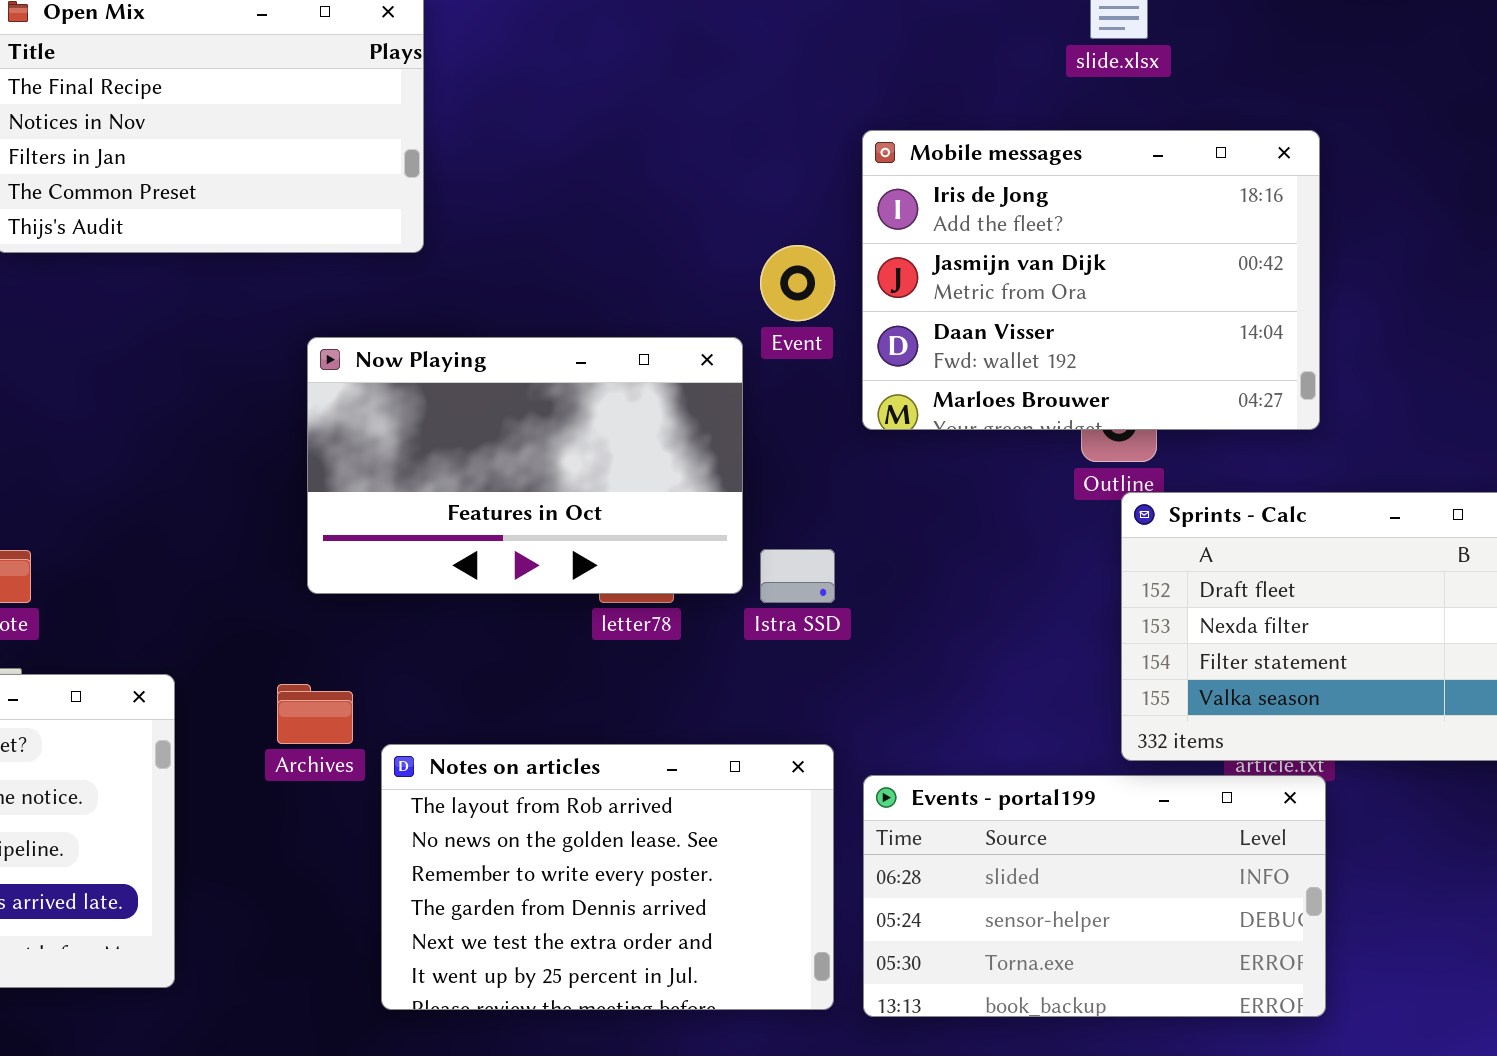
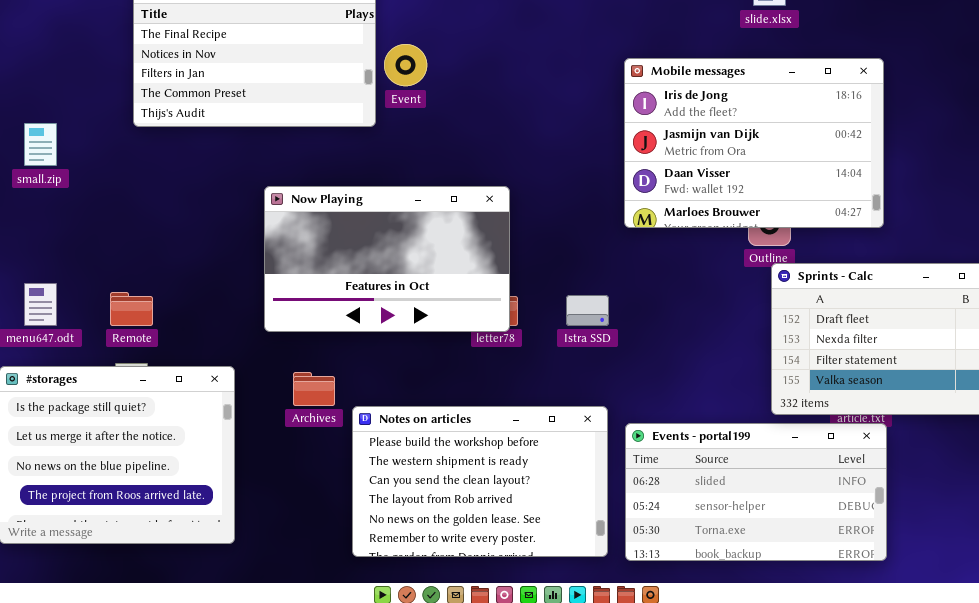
Event: [760,245,835,321] -> [384,44,427,86], moved
Now Playing: [307,337,743,594] -> [264,186,510,332], moved
Notes on articles: [381,744,834,1010] -> [352,406,608,557], scrolled up 3 rows

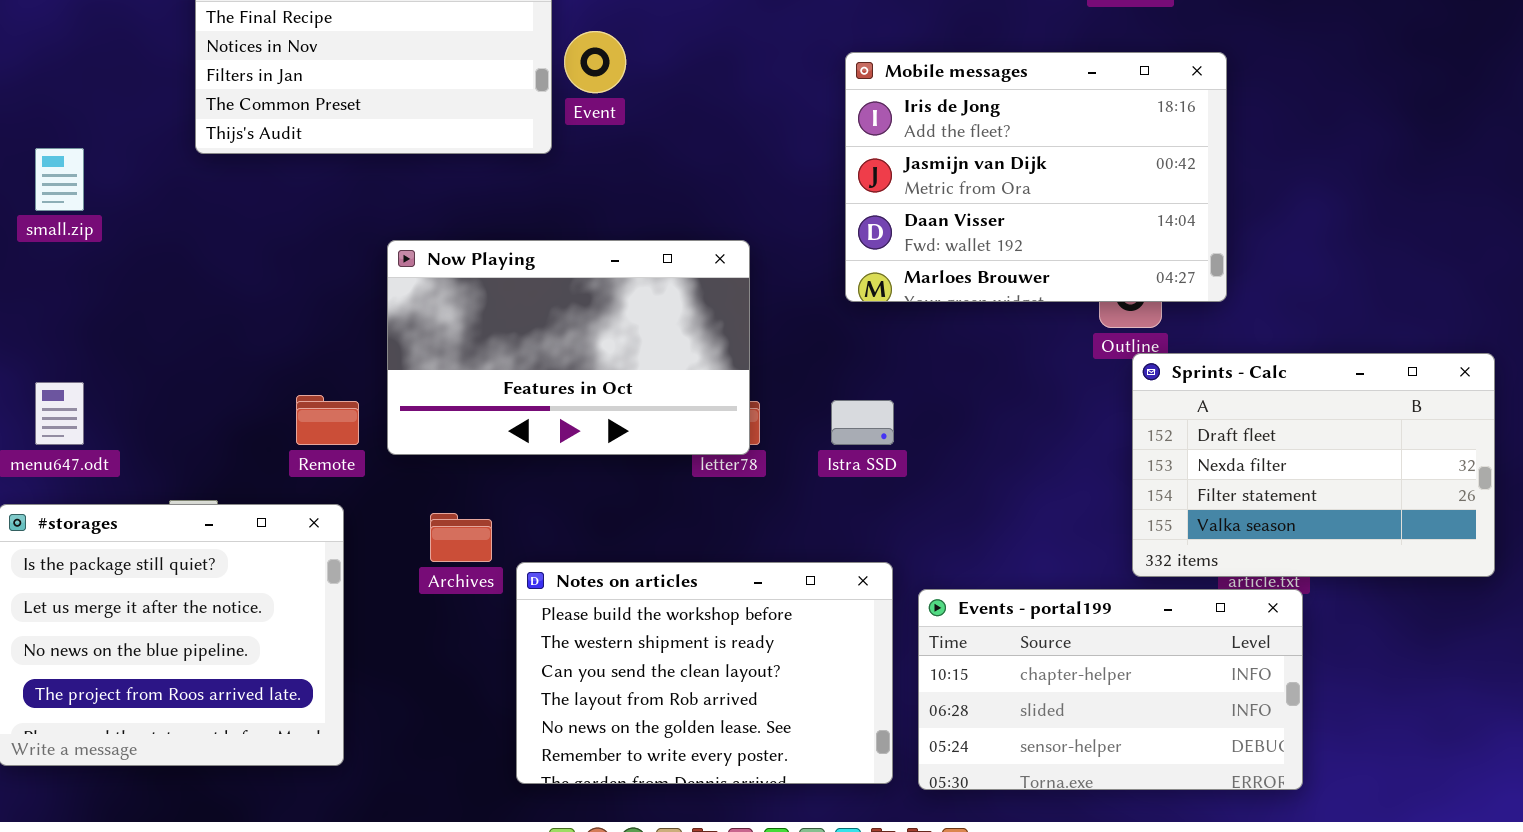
Mobile messages: [624,58,884,228] -> [845,52,1227,302], moved
Remote: [110,292,153,326] -> [296,395,359,445], moved
Events - portal199: [625,423,887,561] -> [918,589,1303,790], scrolled up 1 row

